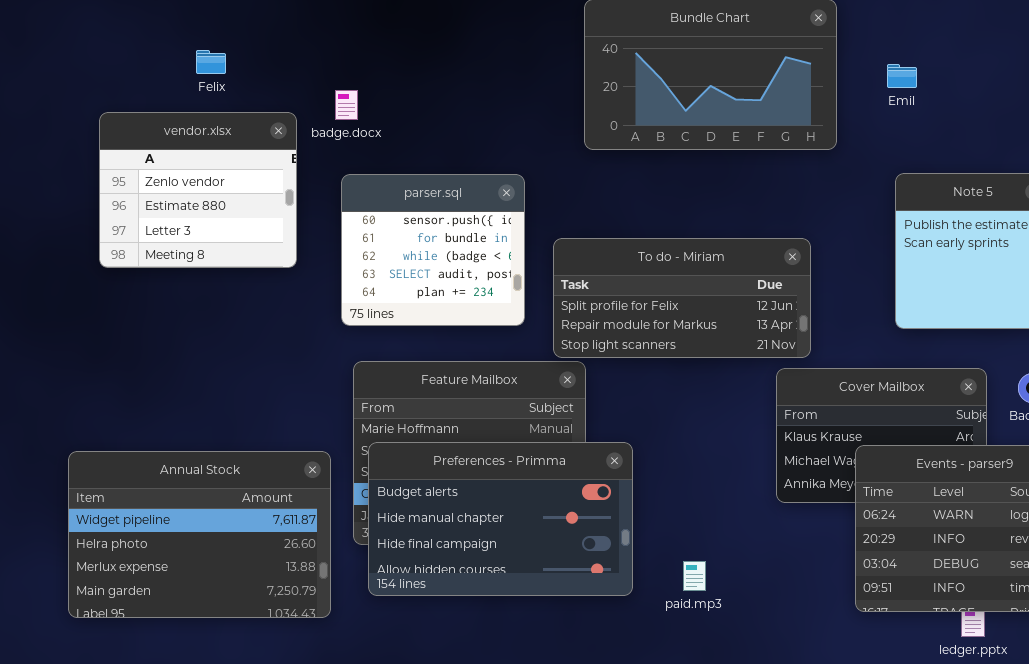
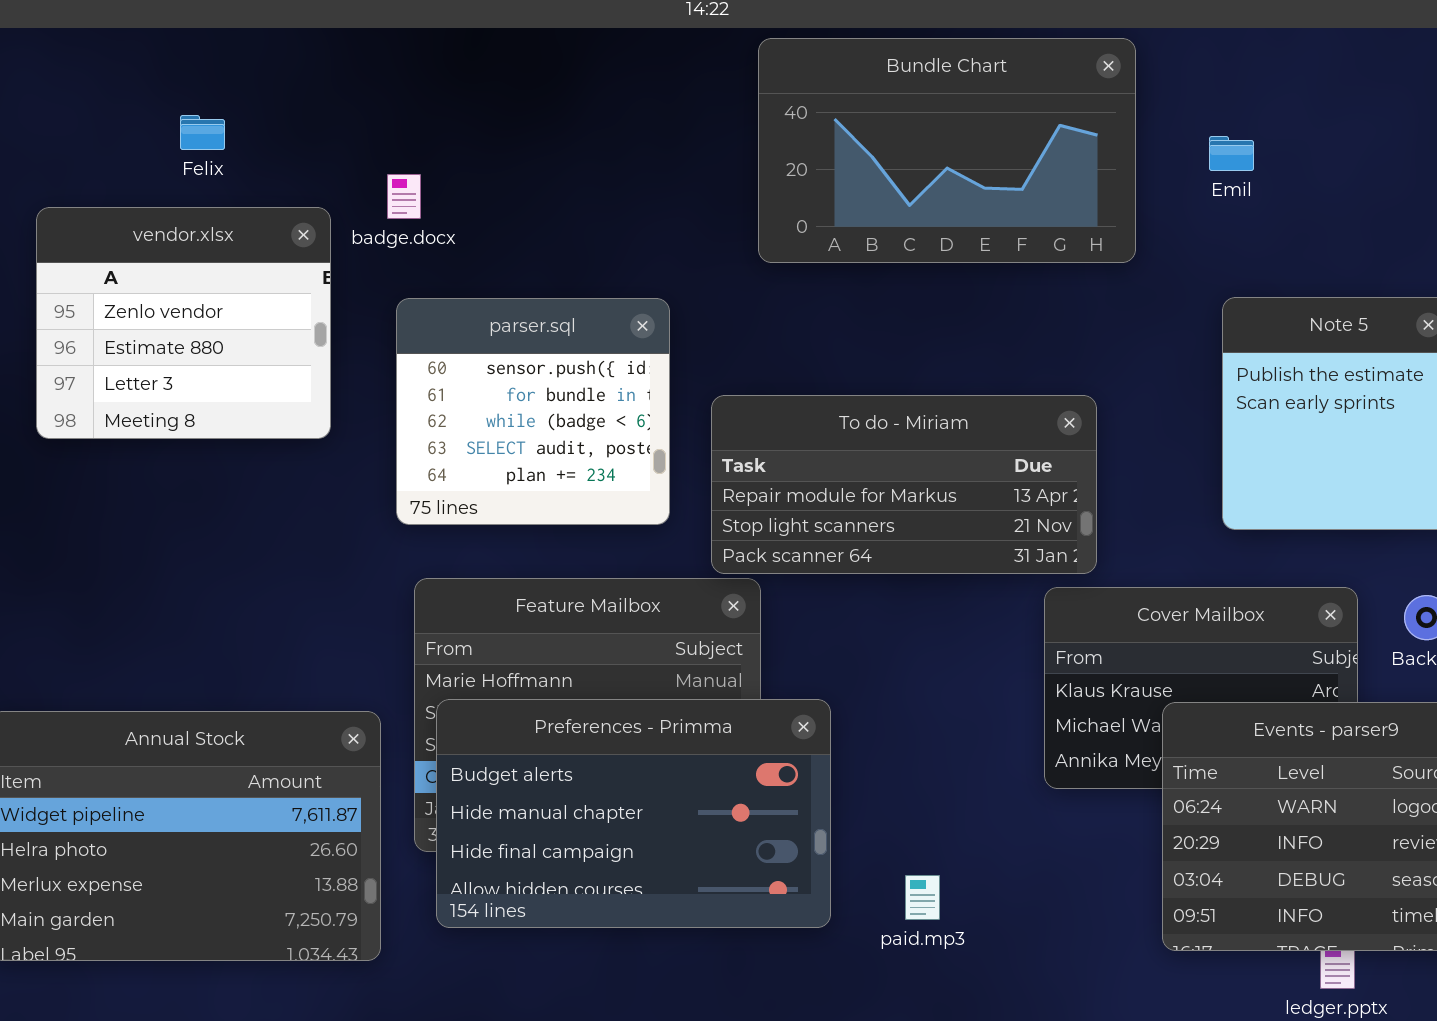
To do - Miriam: [553,238,811,358] -> [711,395,1097,574], scrolled down 1 row

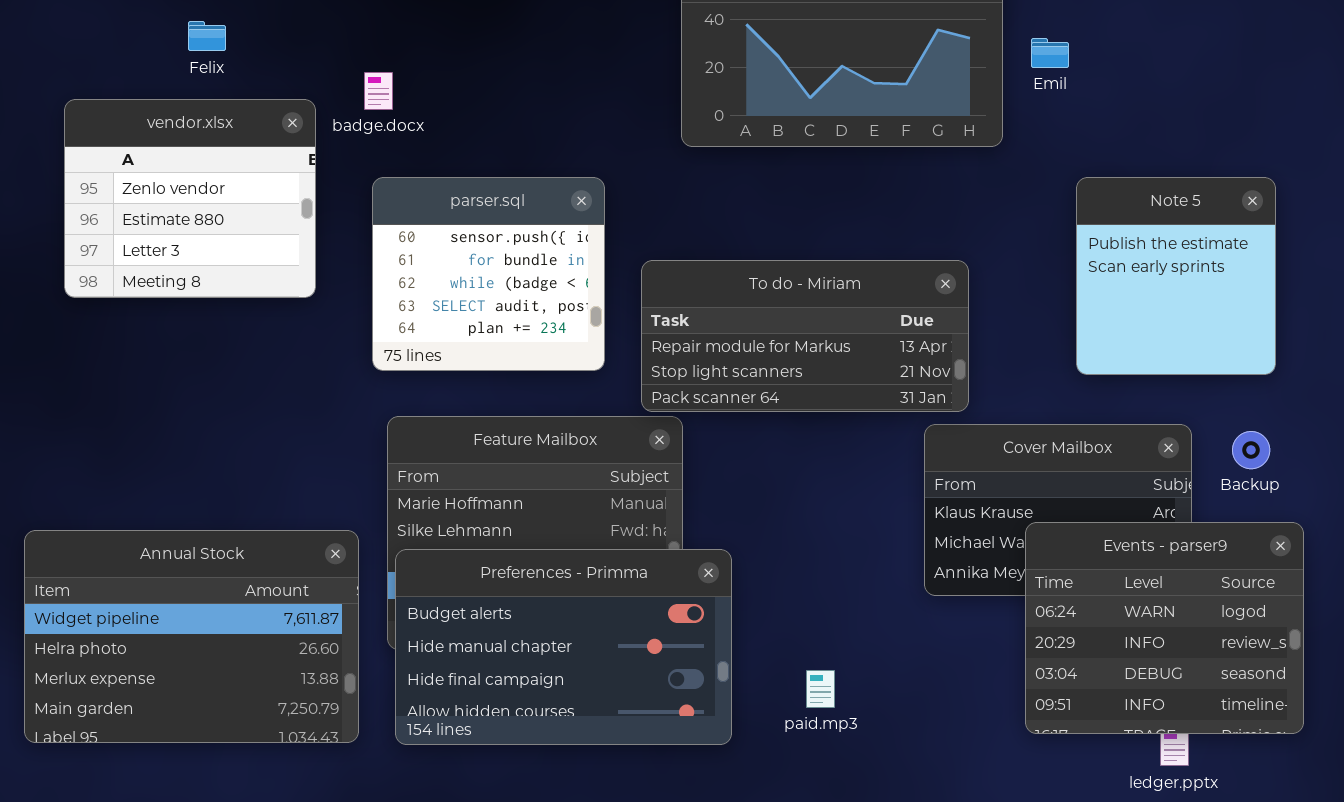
Emil: [1209,136,1254,171] -> [1031,38,1069,68], moved
Preferences - Primma: [436,699,831,928] -> [395,549,732,745], moved

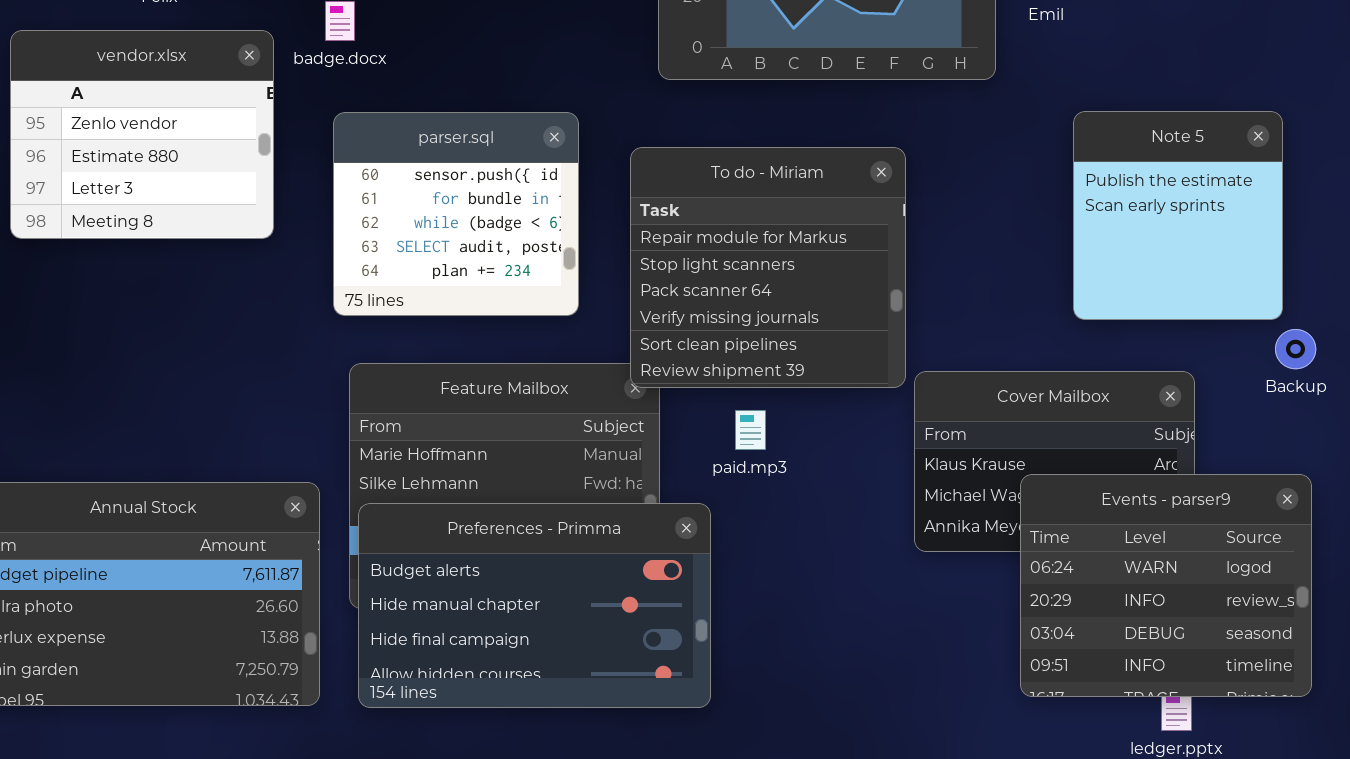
To do - Miriam: [641,260,969,412] -> [630,147,906,388], moved, resized
Backup: [1232,431,1270,469] -> [1275,329,1316,369], moved
paid.mp3: [806,670,835,708] -> [735,410,766,450], moved

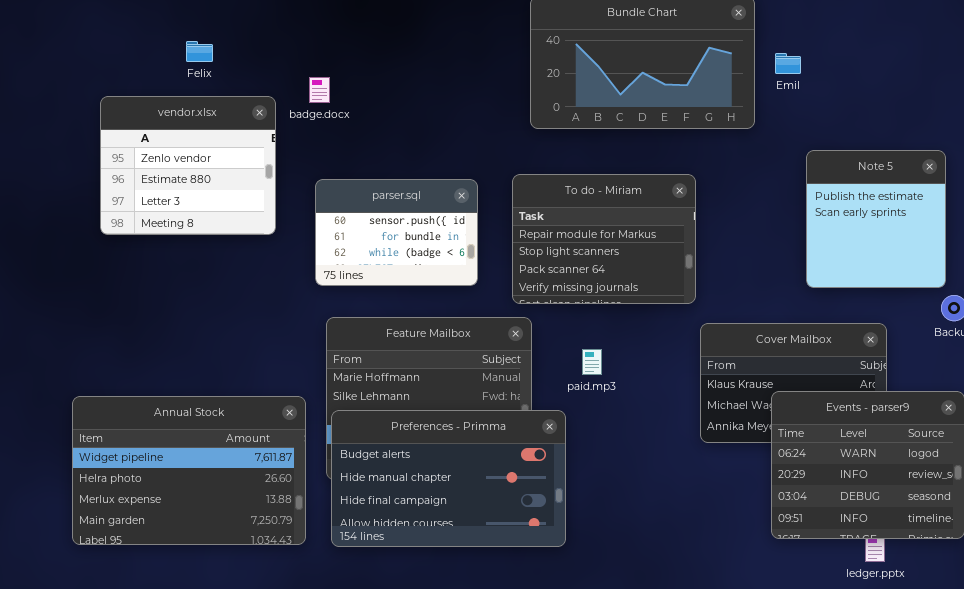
parser.sql: [333,112,579,316] -> [315,179,478,286], resized
To do - Miriam: [630,147,906,388] -> [512,174,696,304], resized

